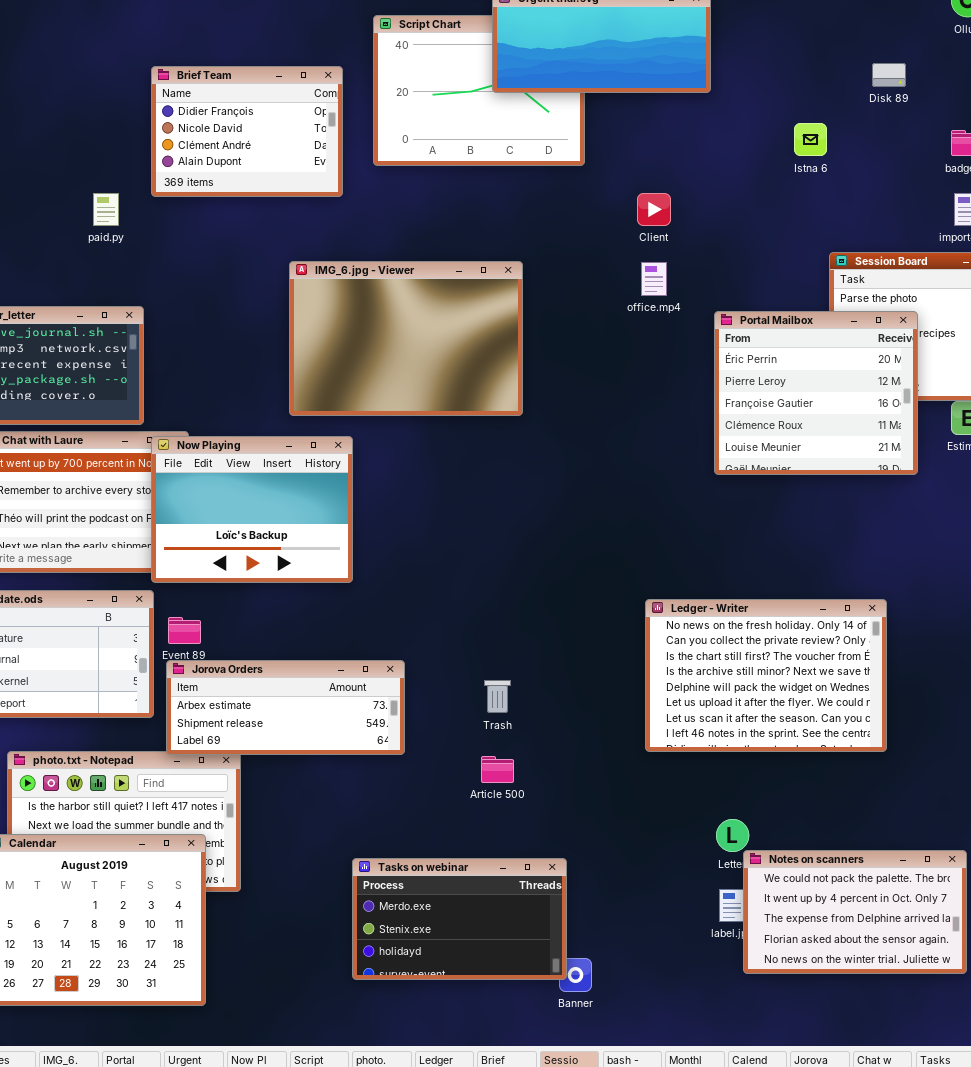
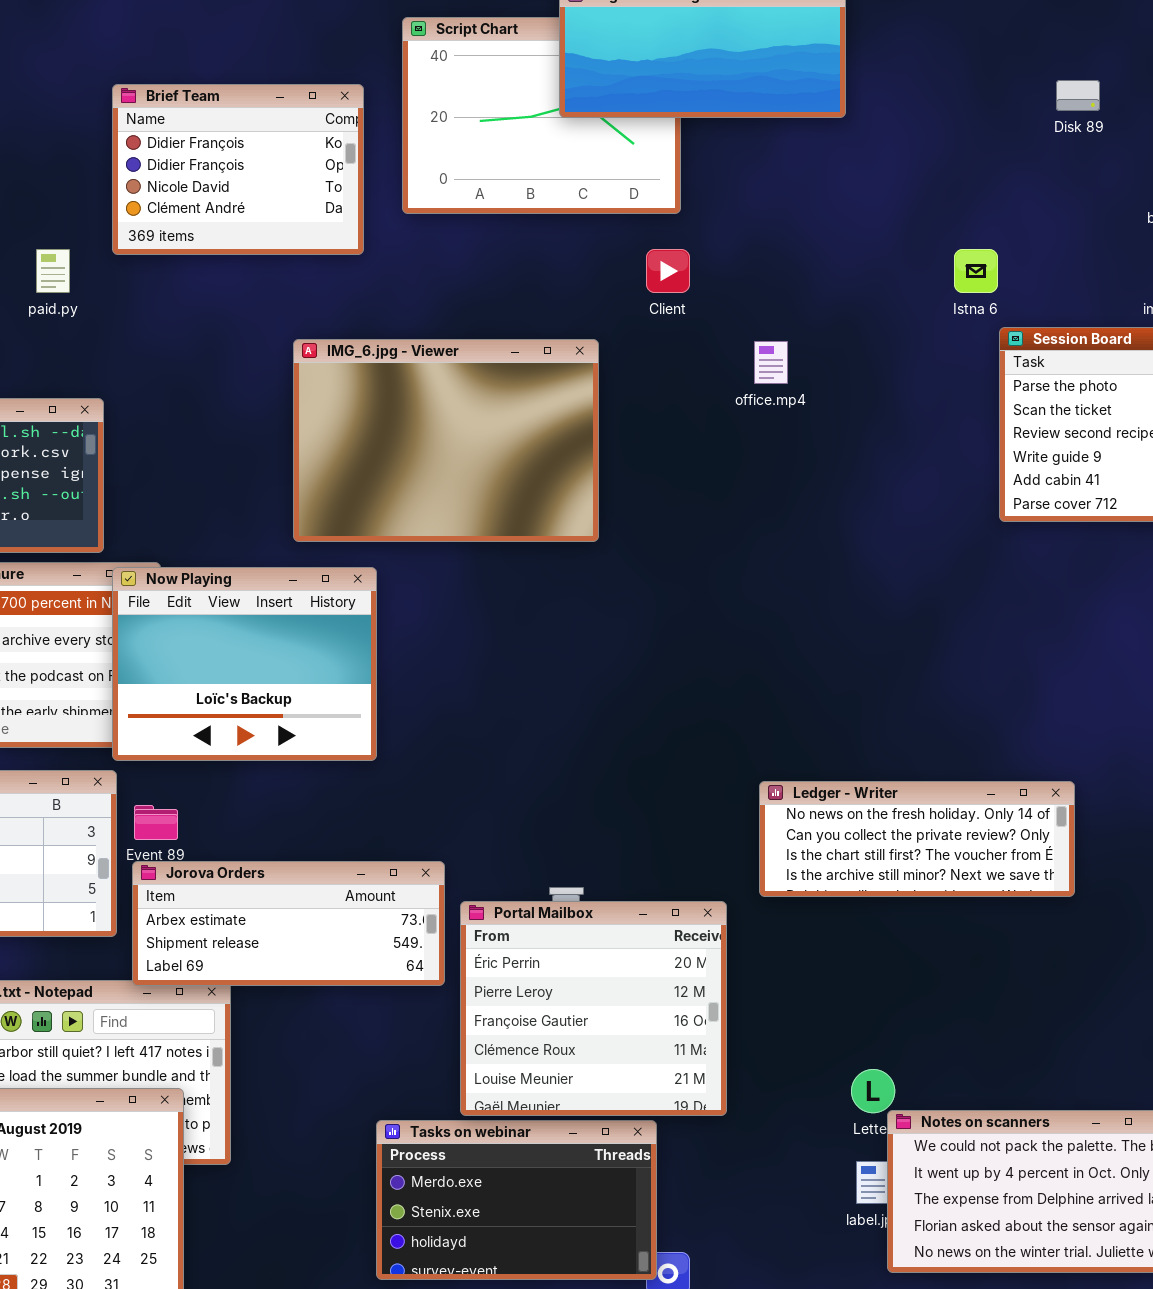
Brief Team: [151,66,343,197] -> [112,84,364,255], scrolled up 1 row
Istna 6: [794,123,827,156] -> [954,249,998,293], moved
Client: [637,193,671,226] -> [646,249,690,293], moved
Portal Mailbox: [714,311,918,475] -> [460,901,727,1116], moved
Ledger - Writer: [645,599,887,752] -> [759,781,1075,897], resized

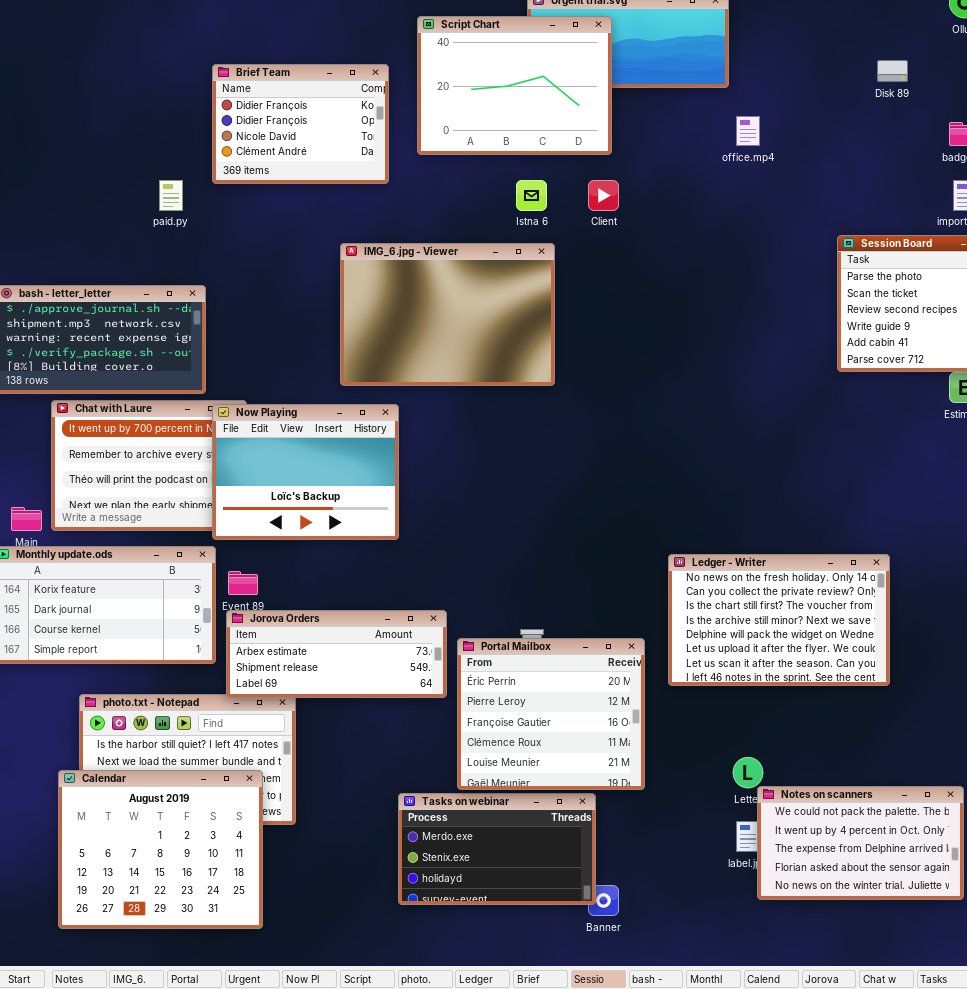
Script Chart: [402,17,681,214] -> [417,16,612,155], raised
Istna 6: [954,249,998,293] -> [516,180,547,211], moved
office.mp4: [754,341,788,384] -> [736,116,760,146], moved
Ledger - Writer: [759,781,1075,897] -> [668,554,890,686], resized

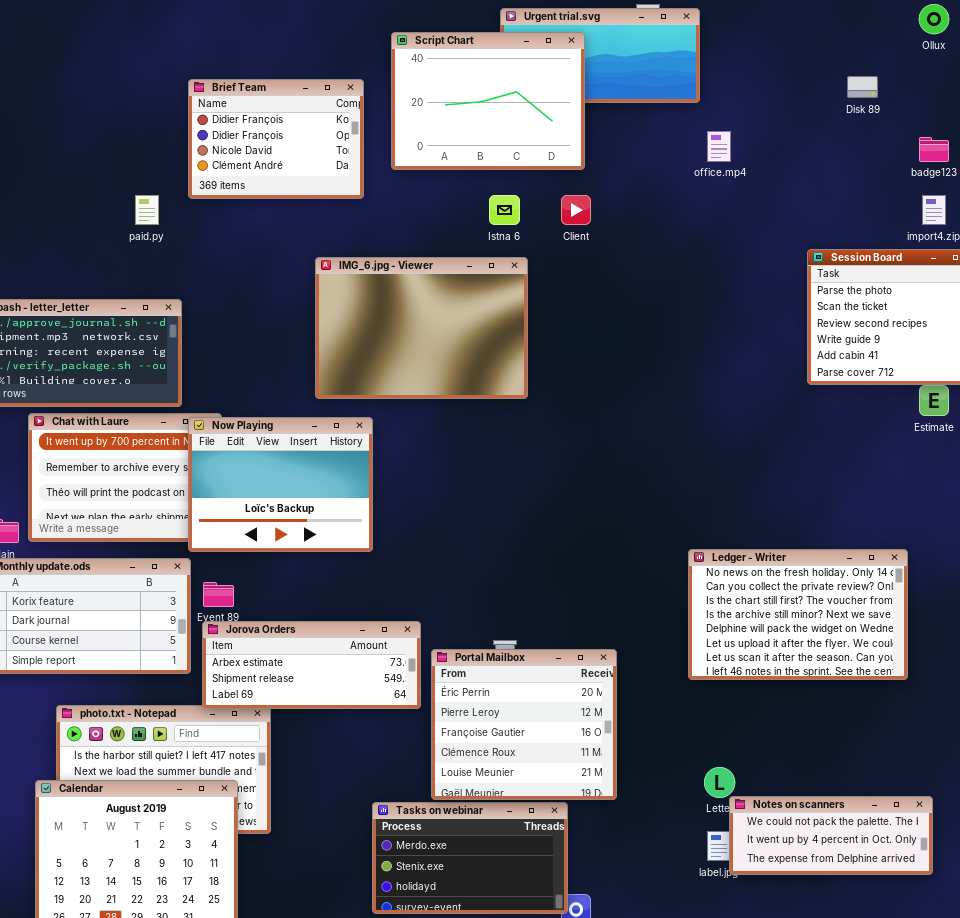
Ledger - Writer: [668,554,890,686] -> [688,549,908,680], moved
Notes on scanners: [757,786,964,900] -> [729,796,933,875], resized

